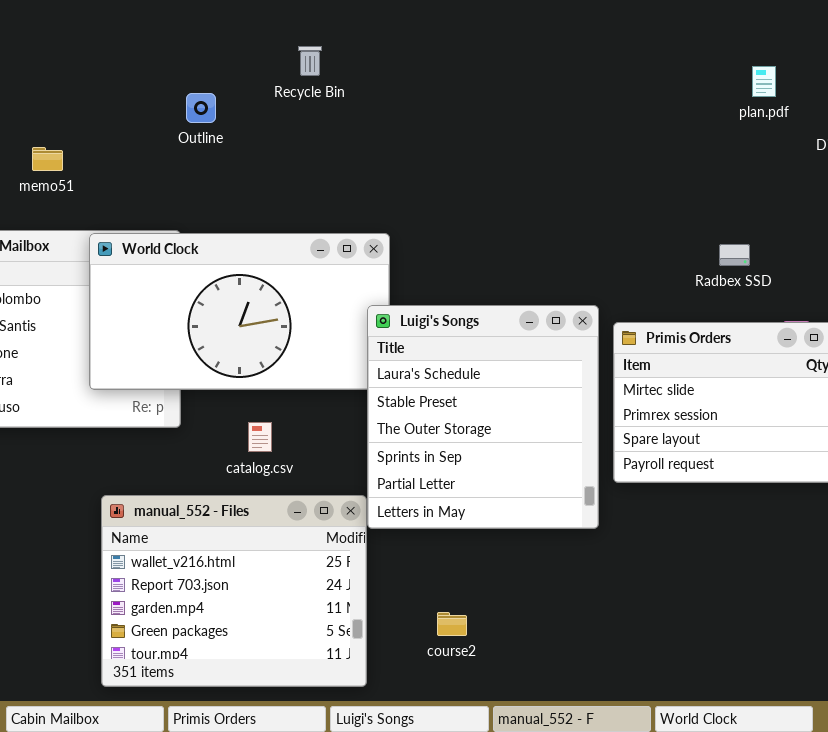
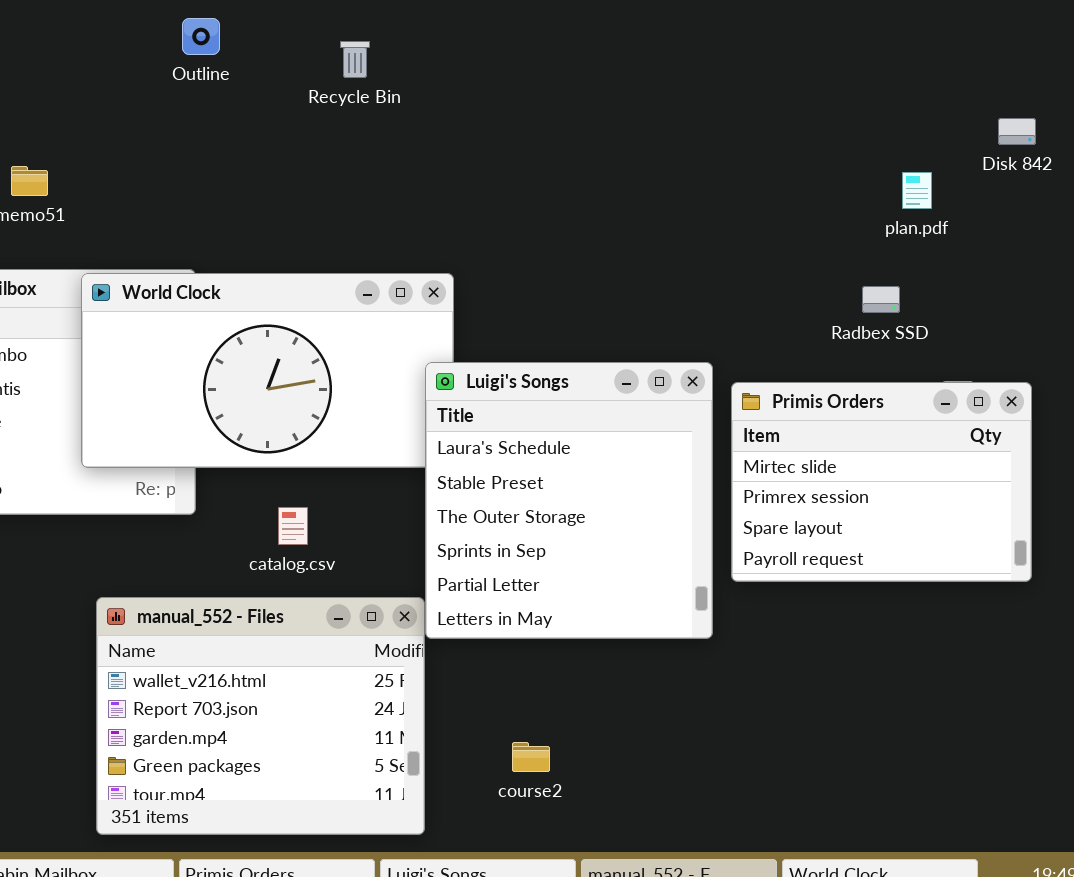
plan.pdf: [752,66,776,97] -> [902,172,932,209], moved
Outline: [186,93,216,123] -> [182,18,220,55], moved

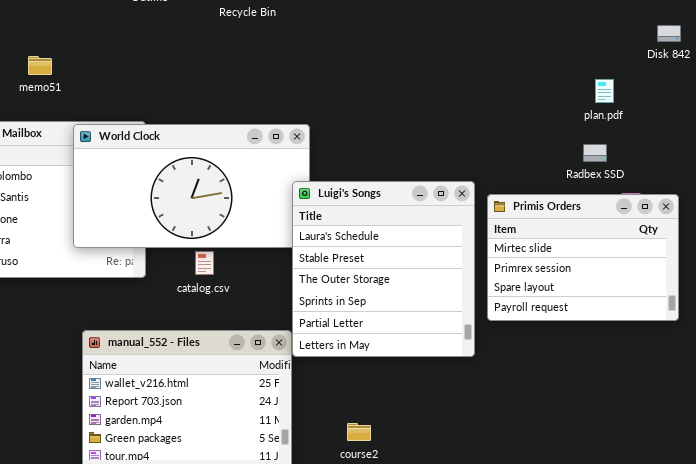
plan.pdf: [902,172,932,209] -> [595,79,614,103], moved
Radbex SSD: [862,286,900,313] -> [583,144,607,162], moved
catalog.csv: [278,507,308,545] -> [195,251,214,275], moved

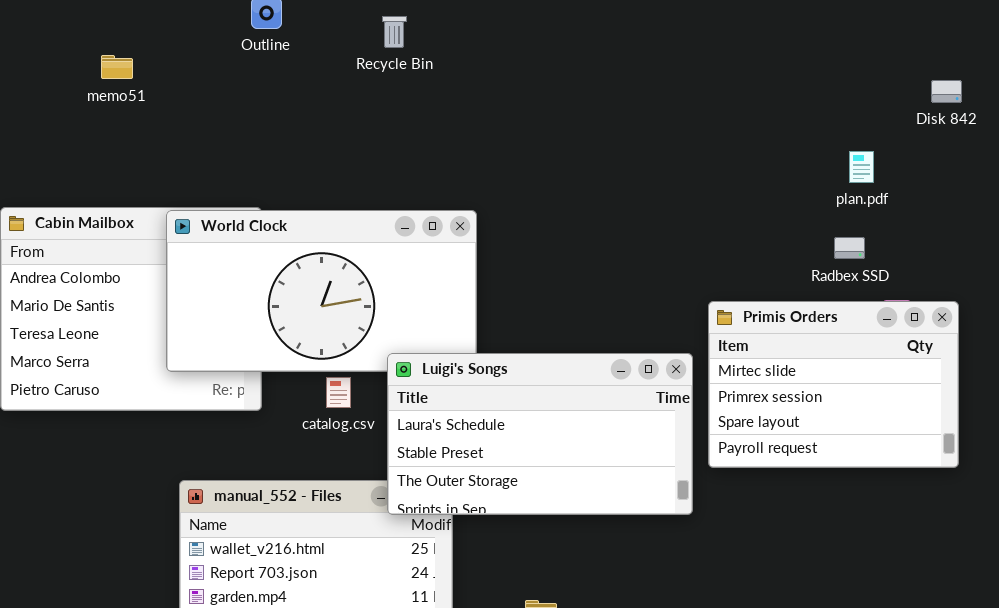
memo51: [28,56,52,75] -> [101,55,133,79], moved
Luigi's Songs: [292,181,475,357] -> [387,353,693,515], resized

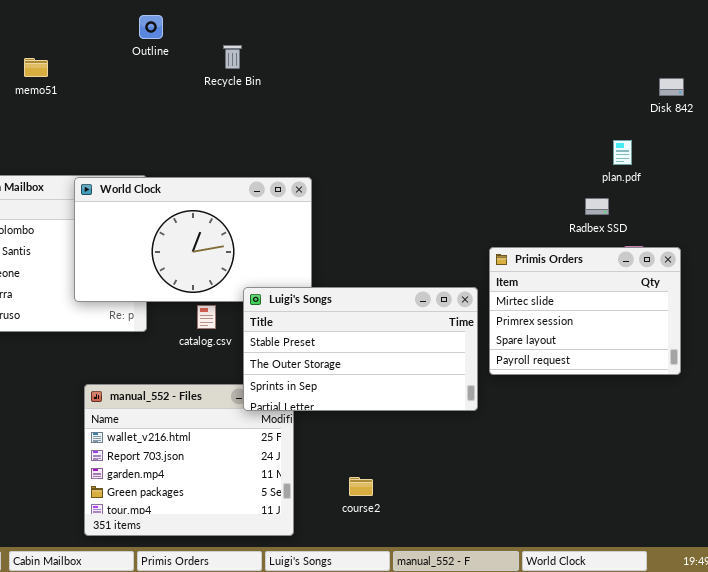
Recycle Bin: [382,16,407,48] -> [223,45,242,69], moved
plan.pdf: [849,151,874,183] -> [613,140,632,165], moved
Luigi's Songs: [387,353,693,515] -> [243,287,478,411], scrolled down 1 row

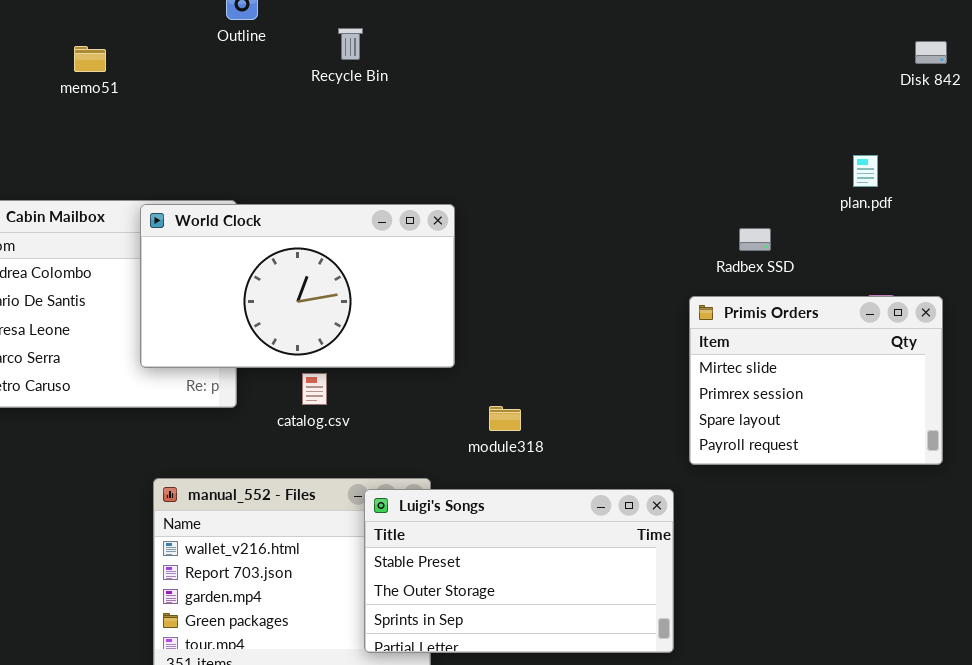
Disk 842: [659,78,684,96] -> [915,41,947,64], moved
Radbex SSD: [585,198,609,215] -> [739,228,771,251], moved
Luigi's Songs: [243,287,478,411] -> [364,489,674,653], moved

